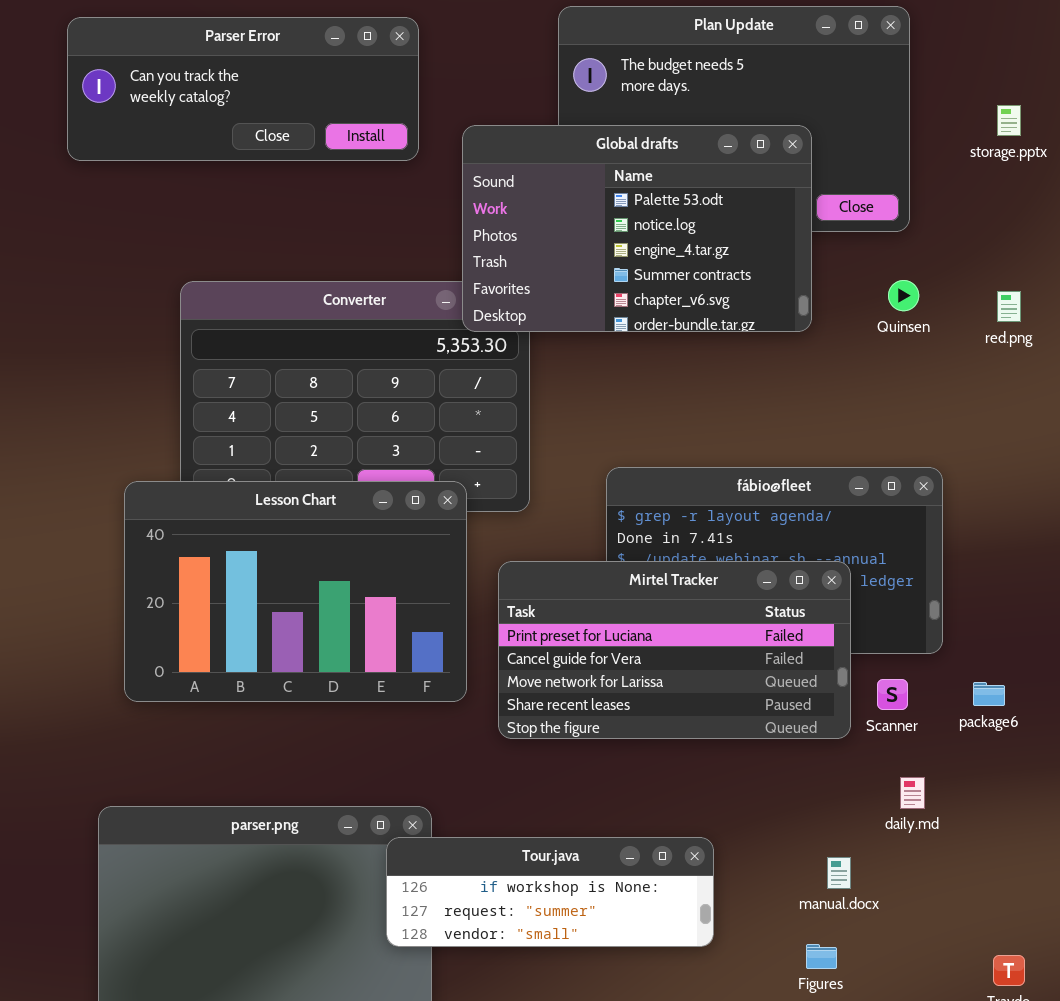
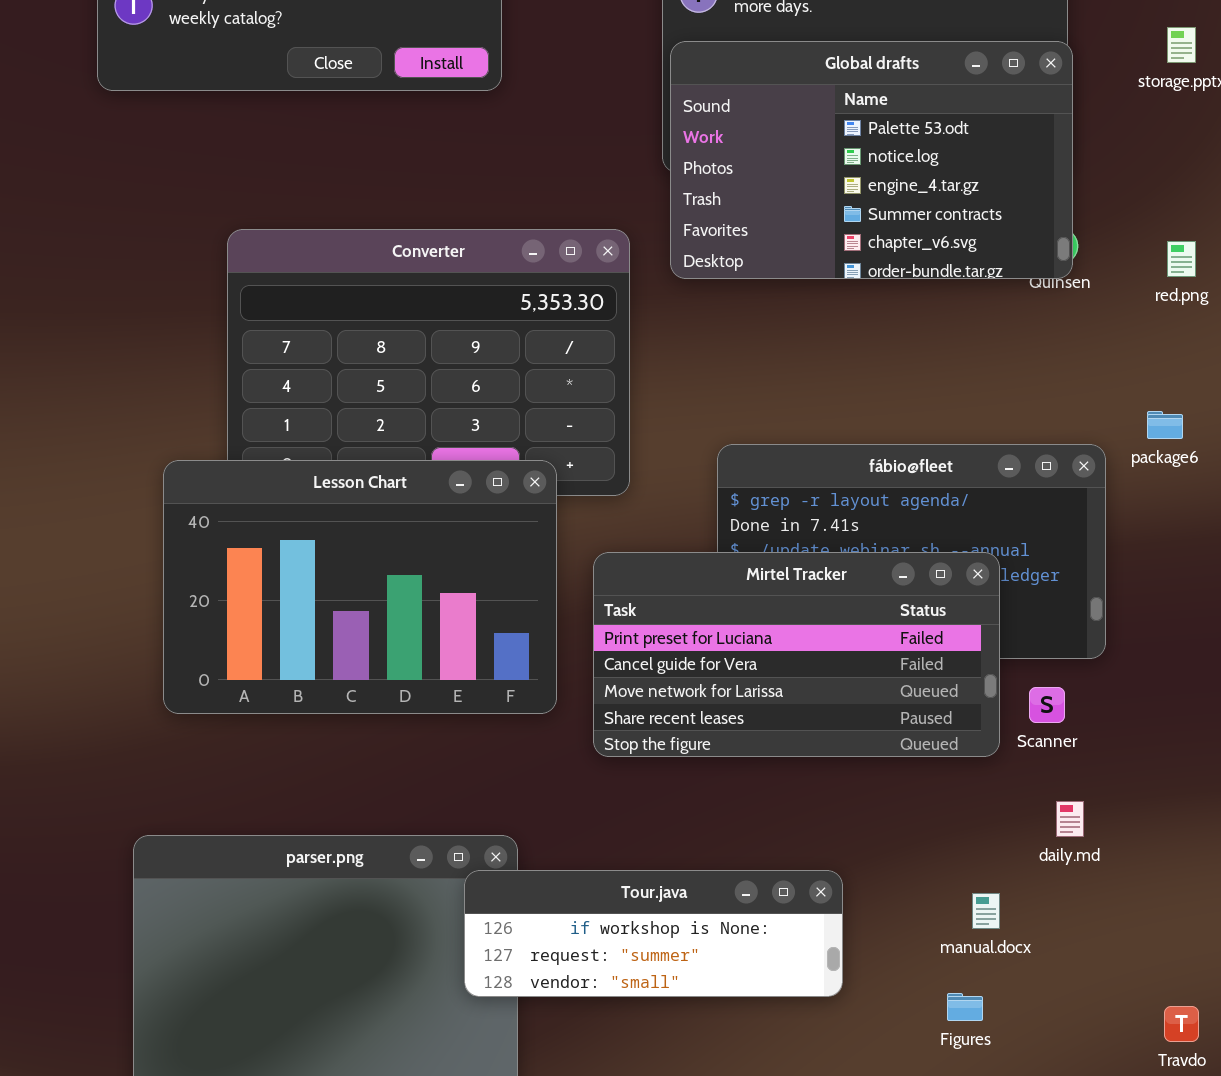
Global drafts: [462,125,812,332] -> [670,41,1073,279], moved
package6: [973,682,1005,706] -> [1147,411,1183,439], moved

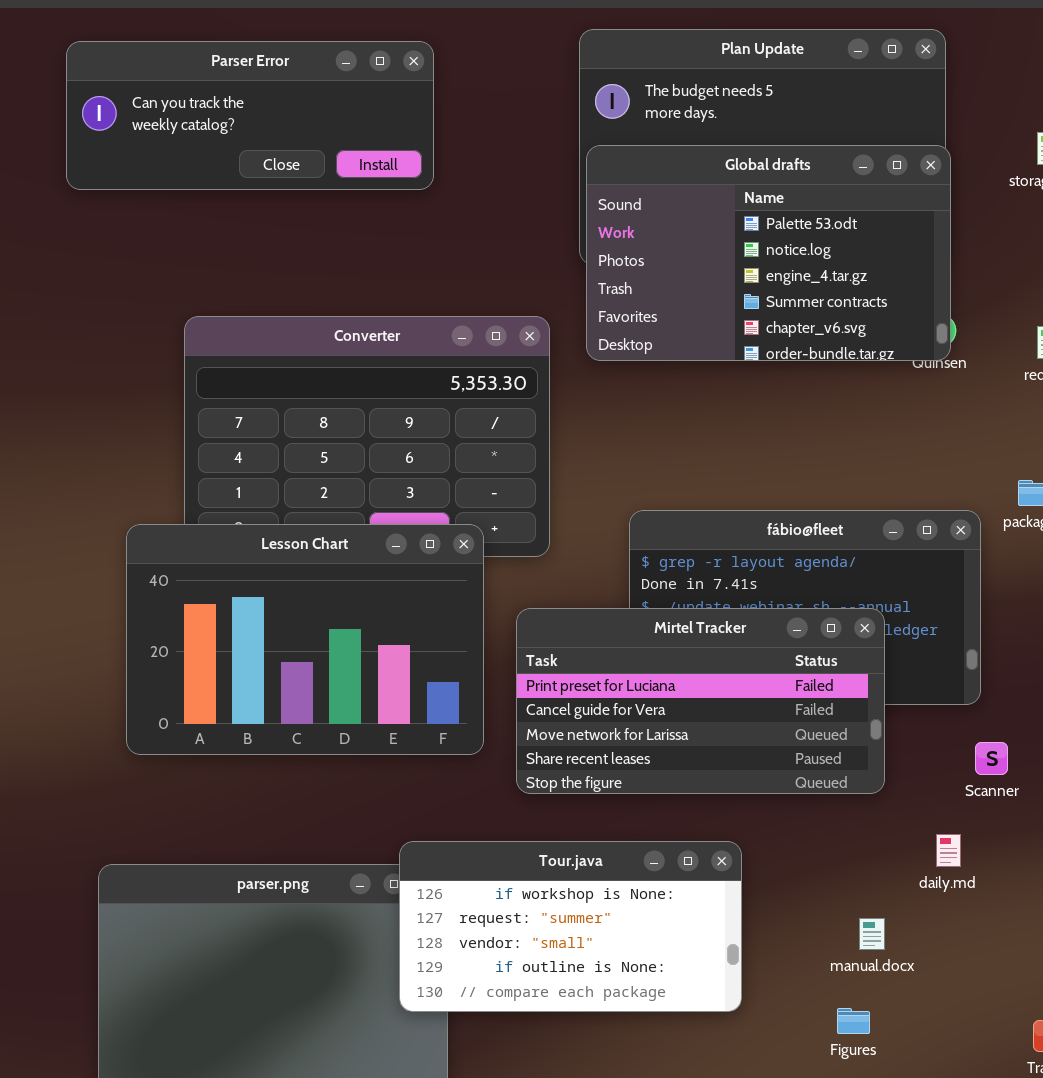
Scanner: [1029,687,1065,723] -> [975,742,1008,775], moved
Tour.java: [464,870,843,997] -> [399,841,742,1012], resized

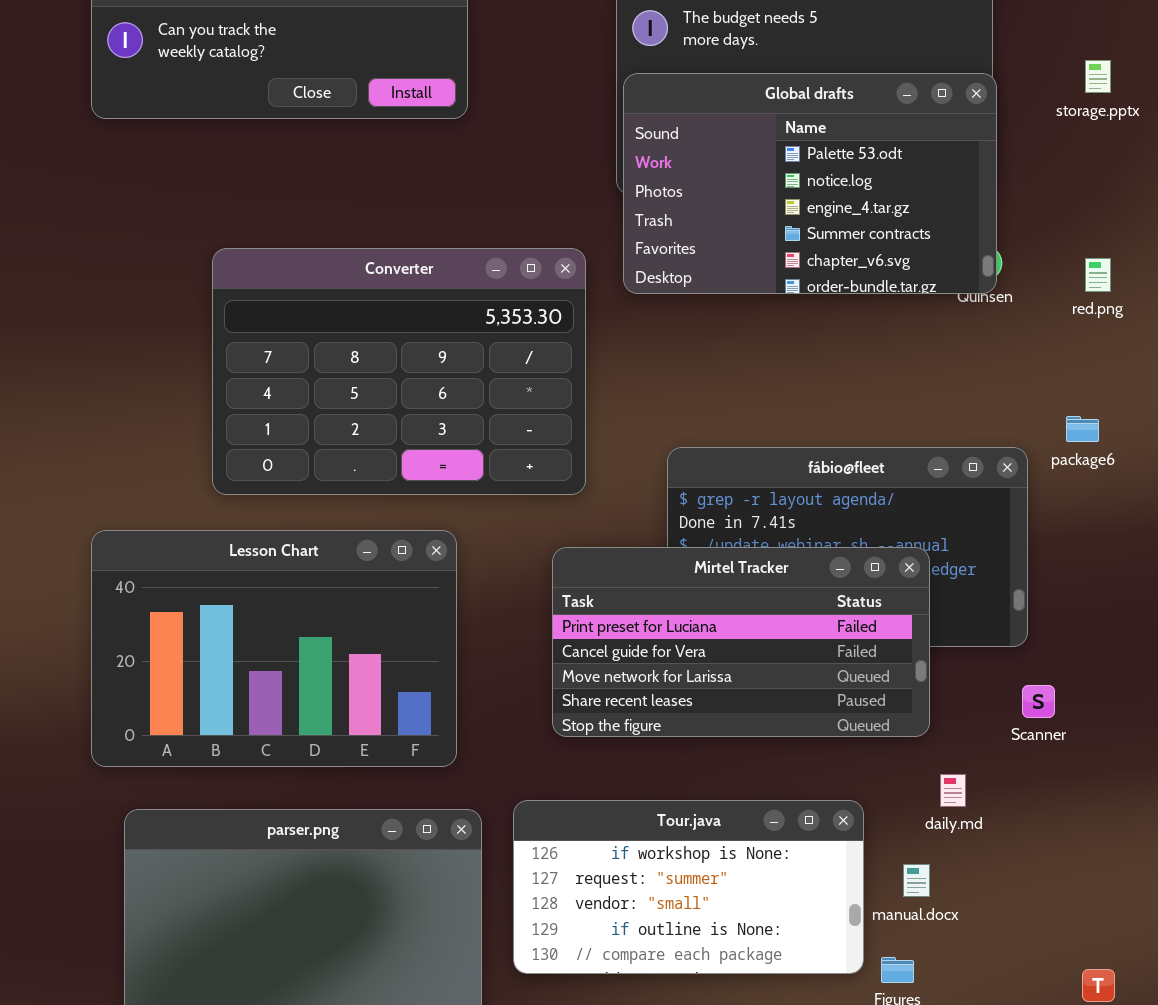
Lesson Chart: [126,524,484,755] -> [91,530,457,767], moved
daily.md: [936,834,961,867] -> [940,774,966,807], moved
Tour.java: [399,841,742,1012] -> [513,800,864,974], moved

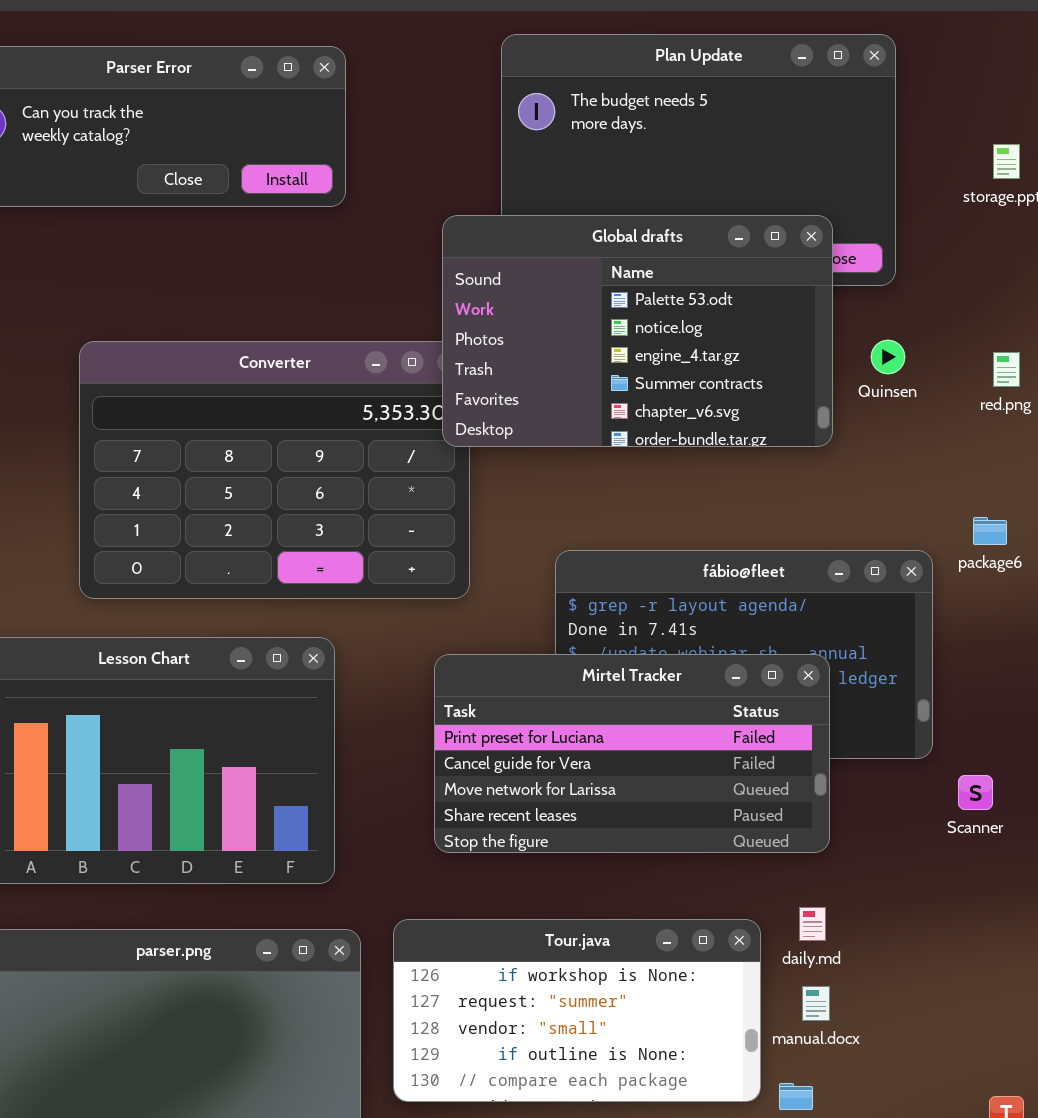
Global drafts: [623,73,997,294] -> [442,215,833,447], moved
Scanner: [1022,685,1055,718] -> [958,775,993,810], moved
daily.md: [940,774,966,807] -> [799,907,826,941], moved

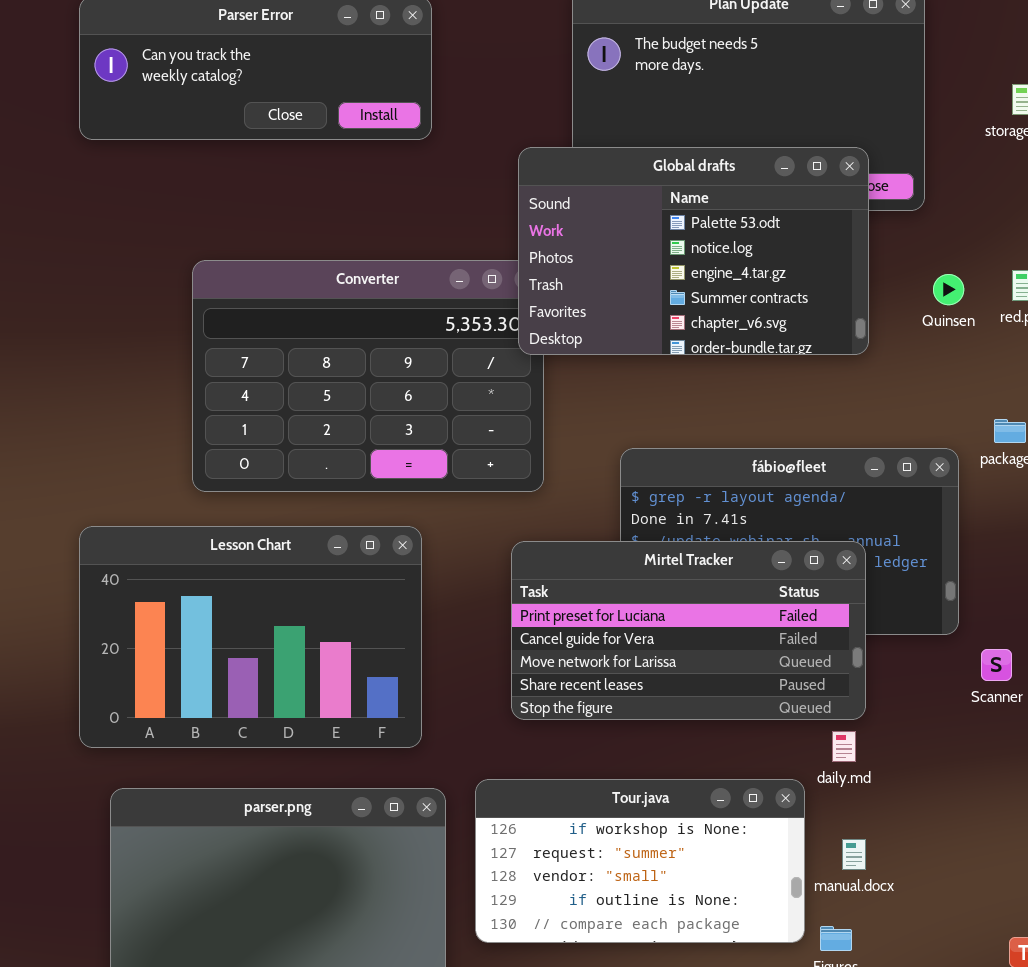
Quinsen: [871,340,905,374] -> [933,274,964,305], moved
daily.md: [799,907,826,941] -> [832,731,856,762], moved

